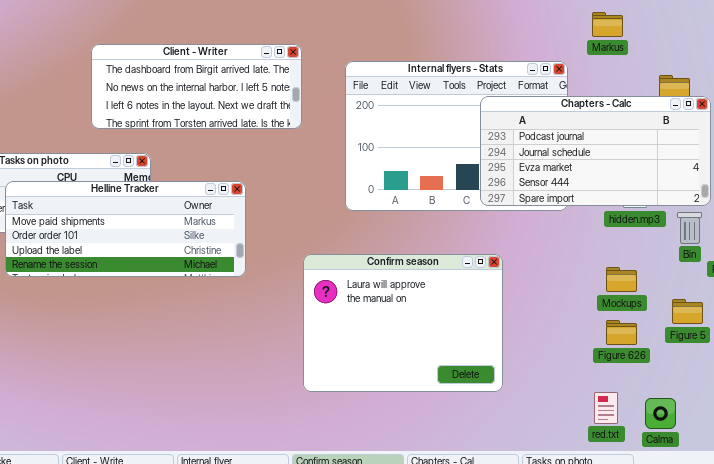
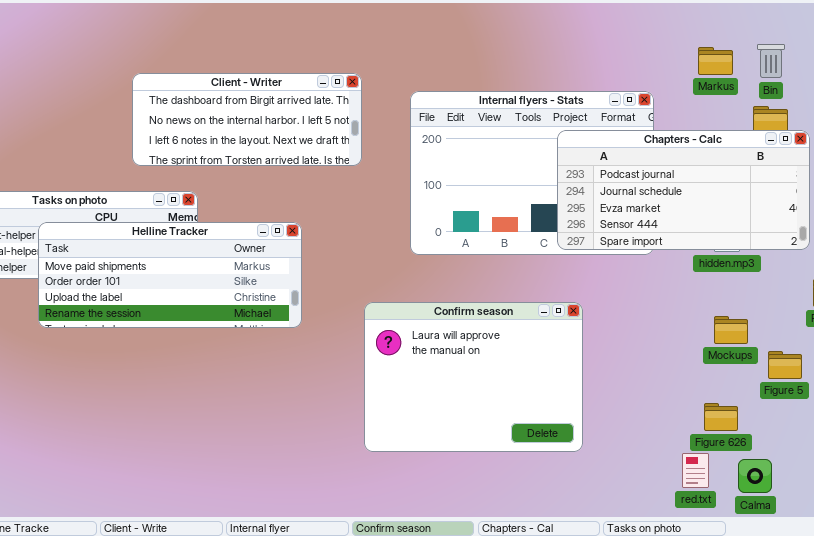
Markus: [592,12,623,37] -> [698,47,733,75], moved
Bin: [677,212,702,244] -> [757,44,785,78], moved
Mockups: [606,267,637,292] -> [714,316,748,344], moved
Figure 626: [606,320,637,345] -> [704,403,738,431], moved

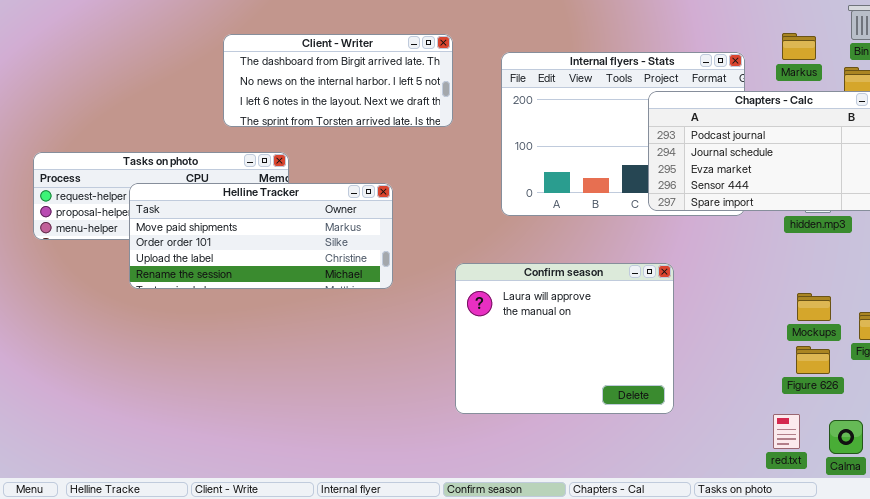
Markus: [698,47,733,75] -> [782,33,816,60], moved
Mockups: [714,316,748,344] -> [797,293,831,321], moved
Figure 626: [704,403,738,431] -> [796,346,830,374], moved

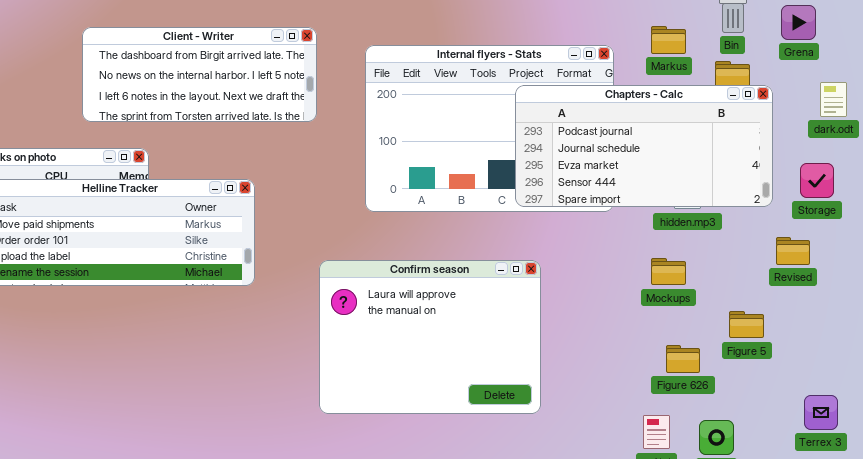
Mockups: [797,293,831,321] -> [651,258,686,285], moved

